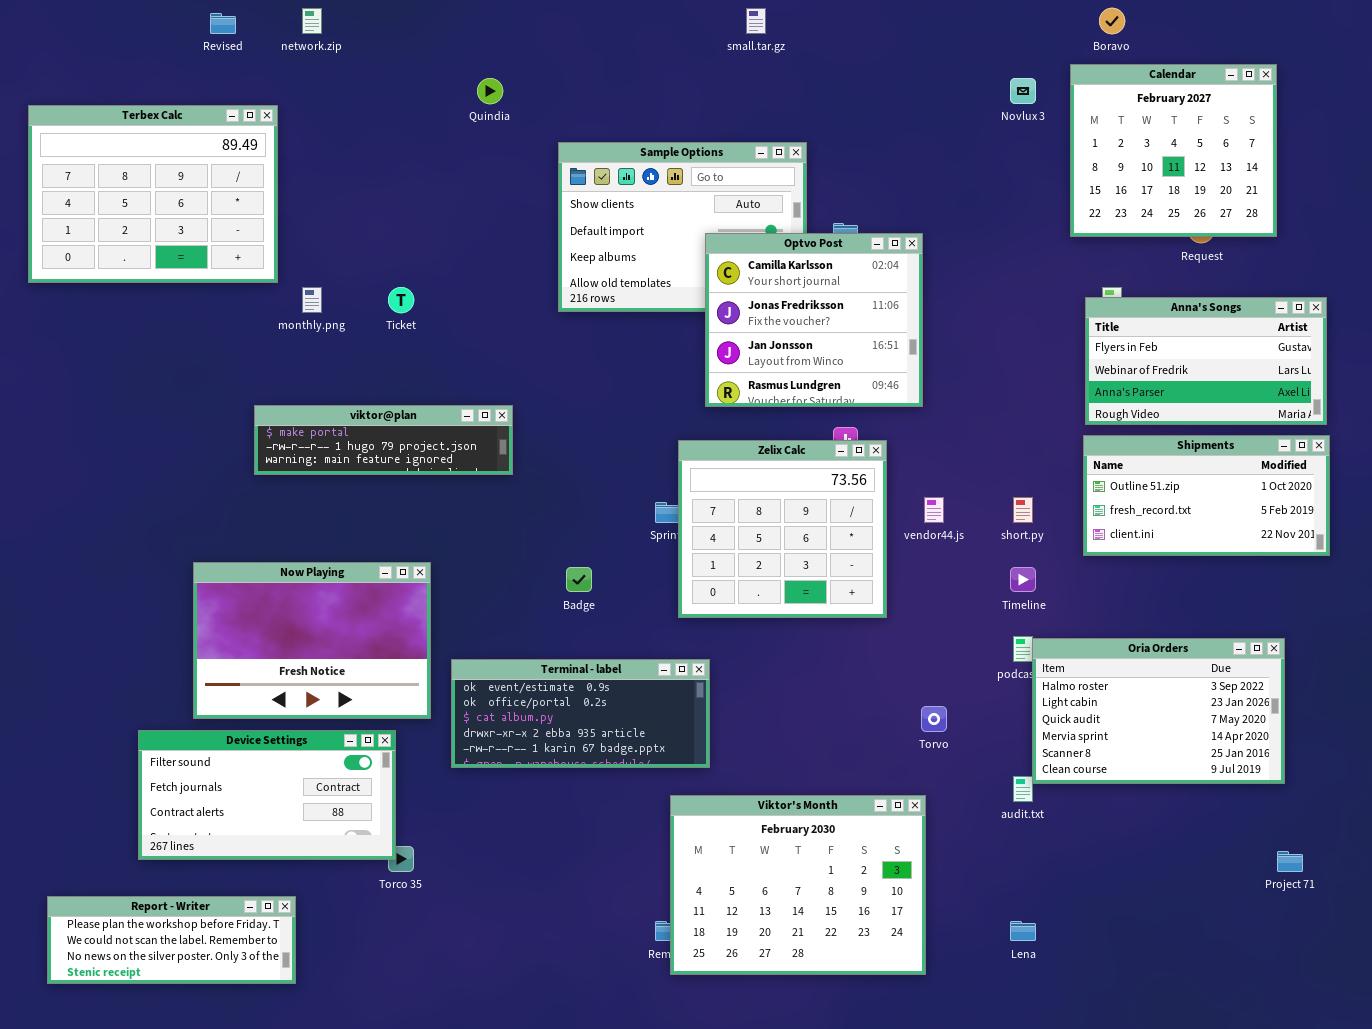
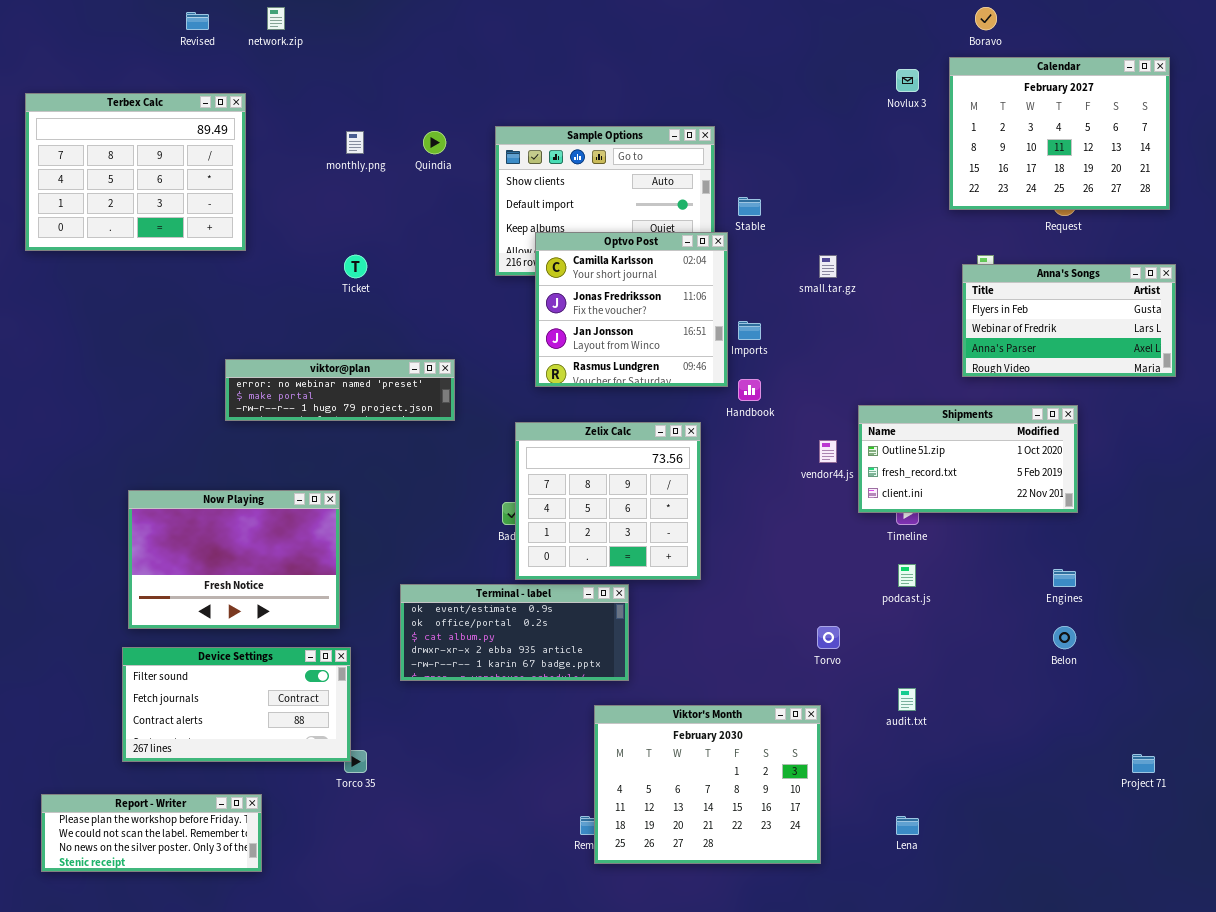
small.tar.gz: [746,8,766,34] -> [819,255,837,278], moved
Calendar: [1070,64,1277,237] -> [949,57,1170,210], resized
Quindia: [477,78,503,104] -> [423,131,446,154], moved
Optvo Post: [705,233,923,407] -> [535,232,728,387], moved
monthly.png: [302,287,322,313] -> [346,131,364,154], moved
viktor@plan: [254,405,513,475] -> [225,359,455,421], scrolled up 1 row
Shipments: [1083,435,1330,556] -> [858,405,1078,513], moved
Zelix Calc: [678,440,887,618] -> [515,422,701,580], moved
Now Playing: [193,562,431,719] -> [128,490,340,629], moved
Oria Orders: [1032,638,1285,784] -> none, closed

